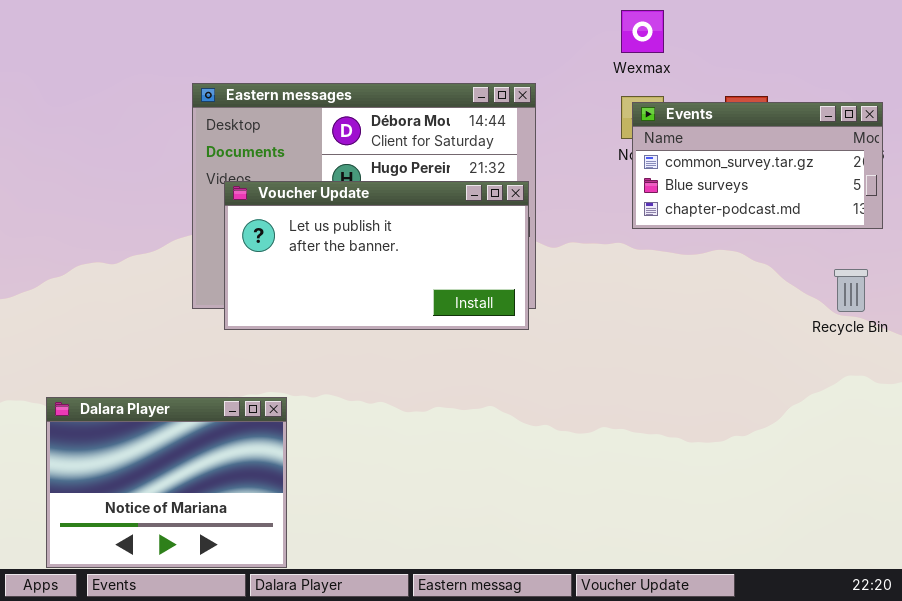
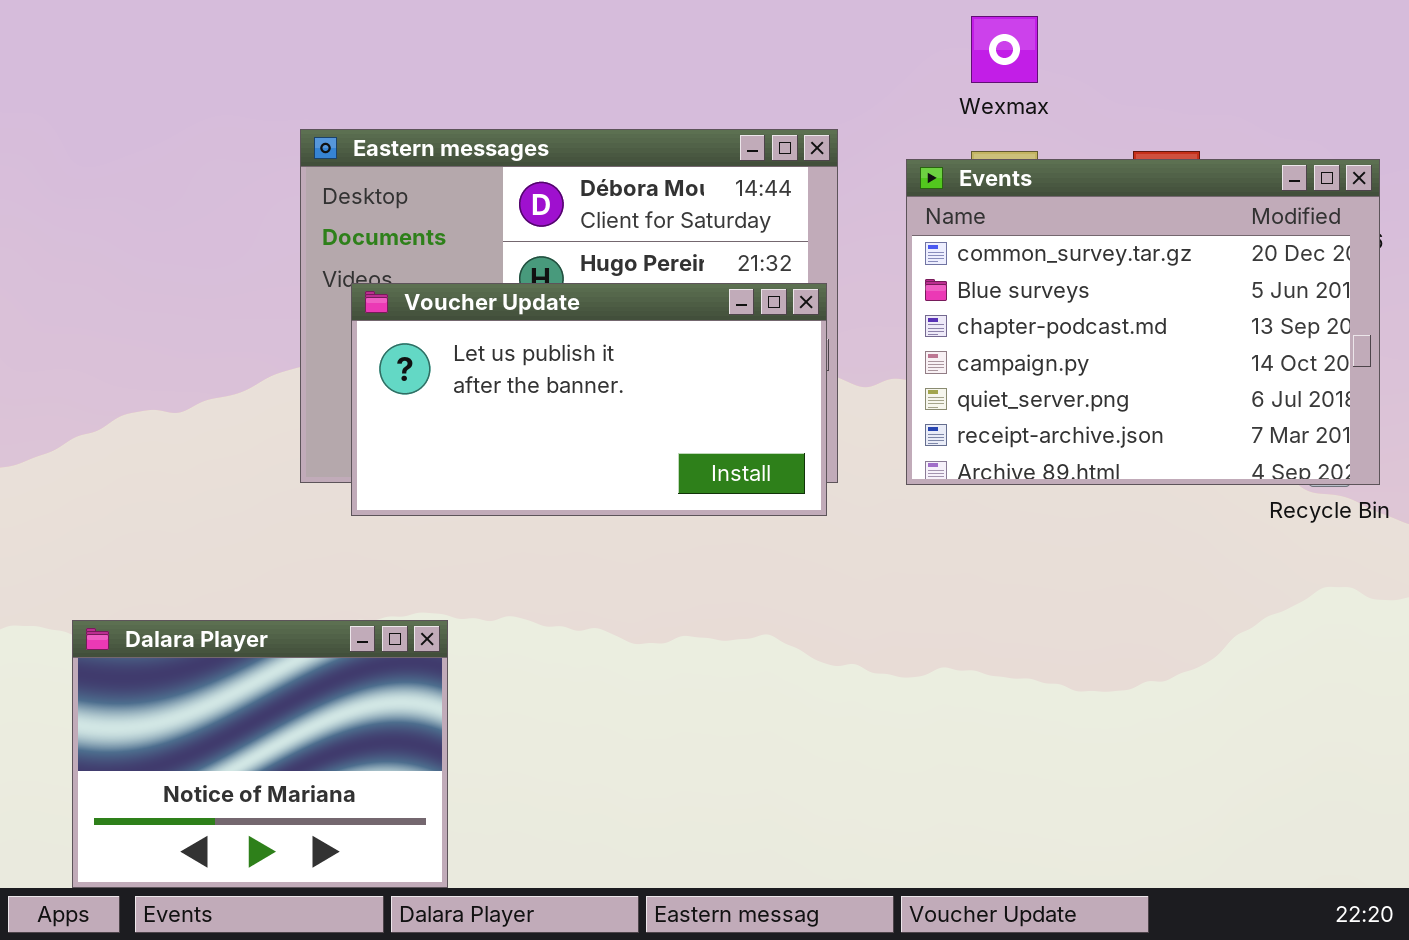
Events: [632,102,883,229] -> [906,159,1380,485], resized

